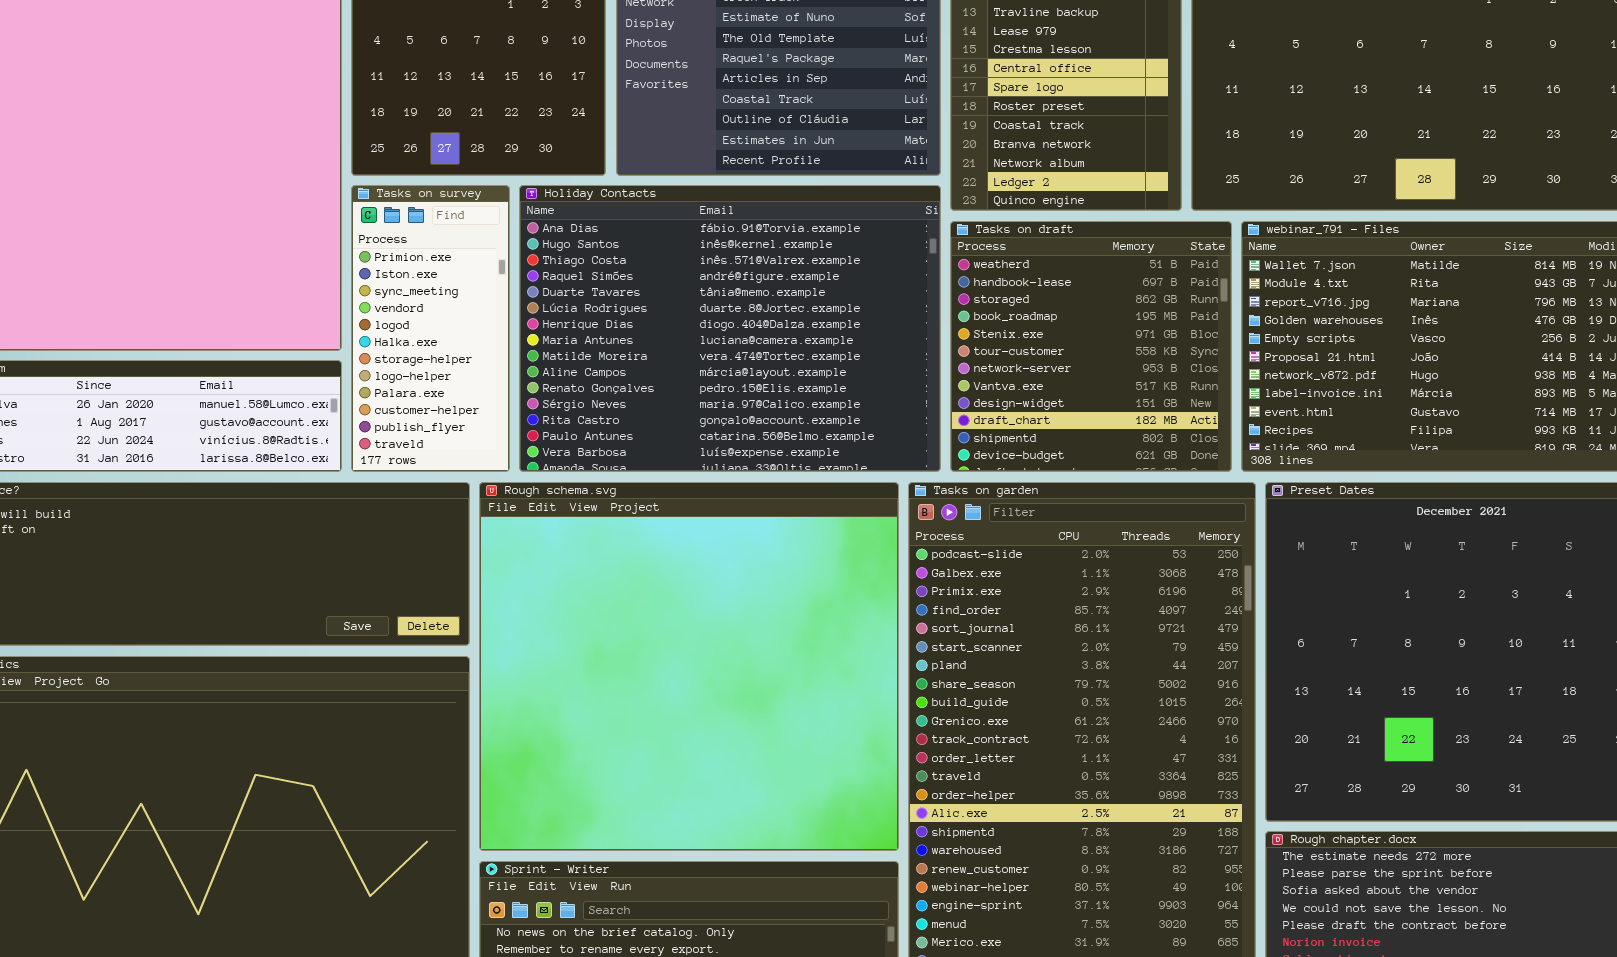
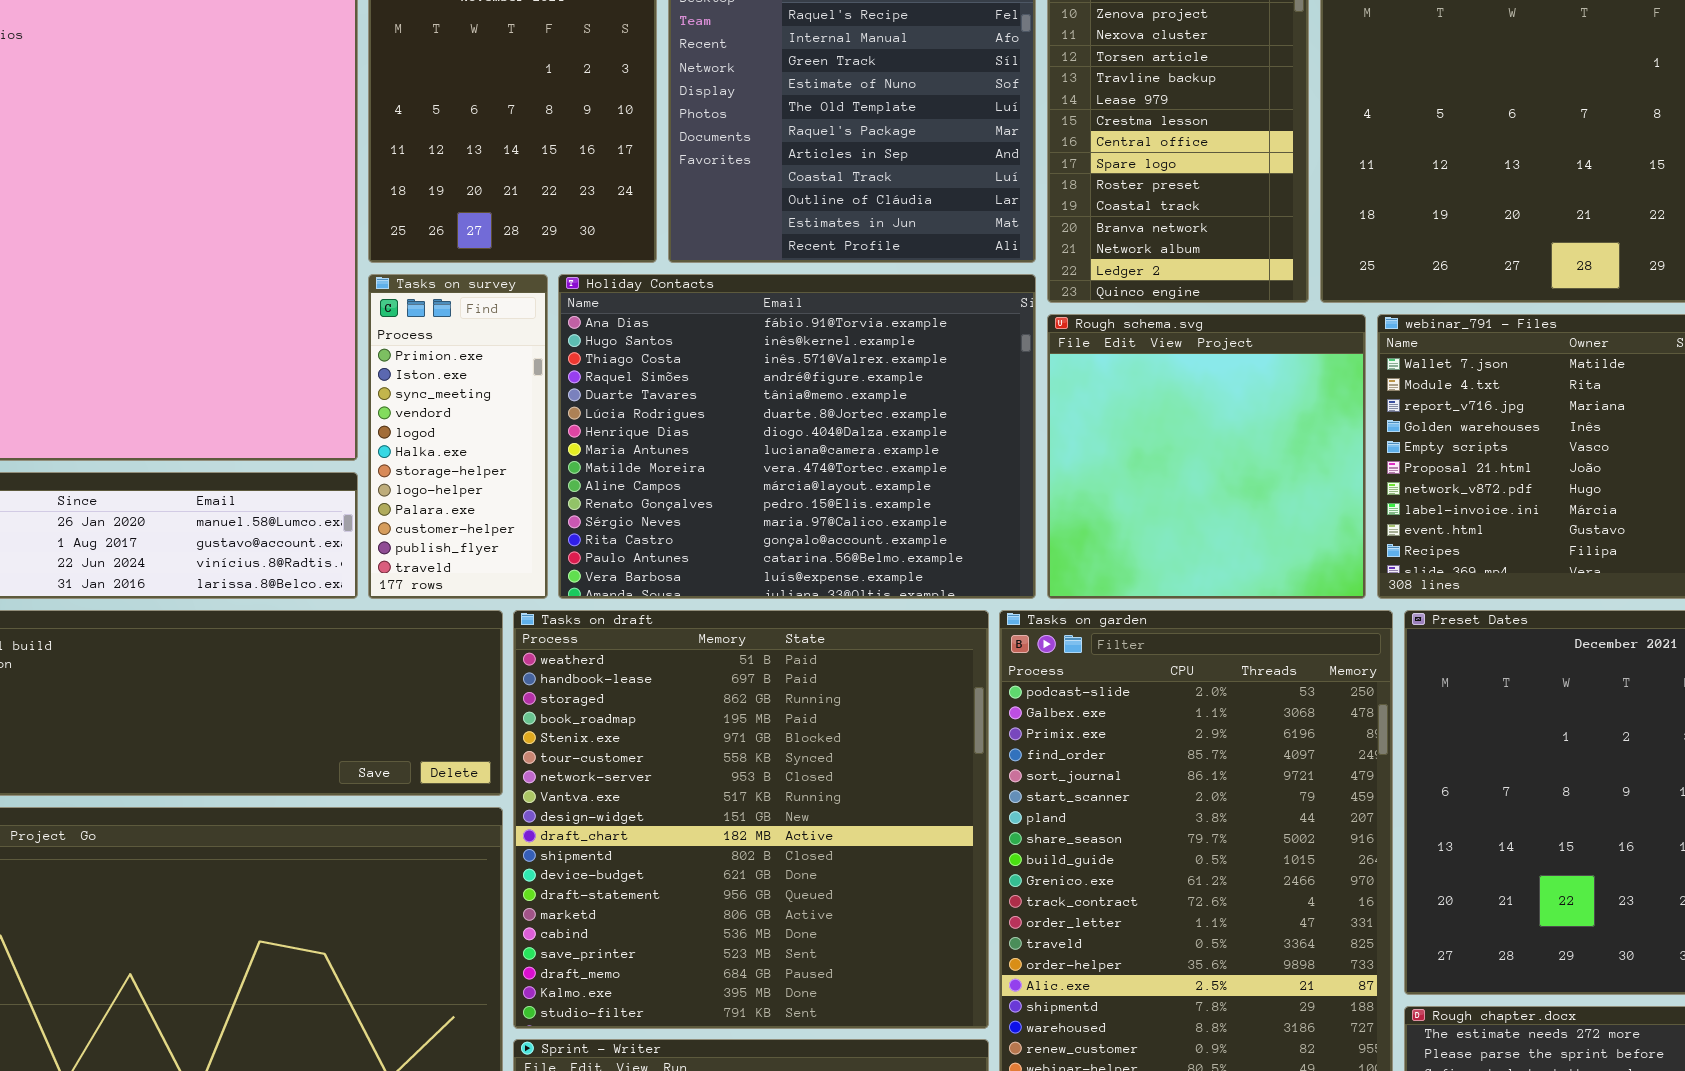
Tasks on draft: [950,221,1232,472] -> [513,610,989,1029], moved, resized
Rough schema.svg: [479,482,899,851] -> [1047,314,1366,599], moved, resized

